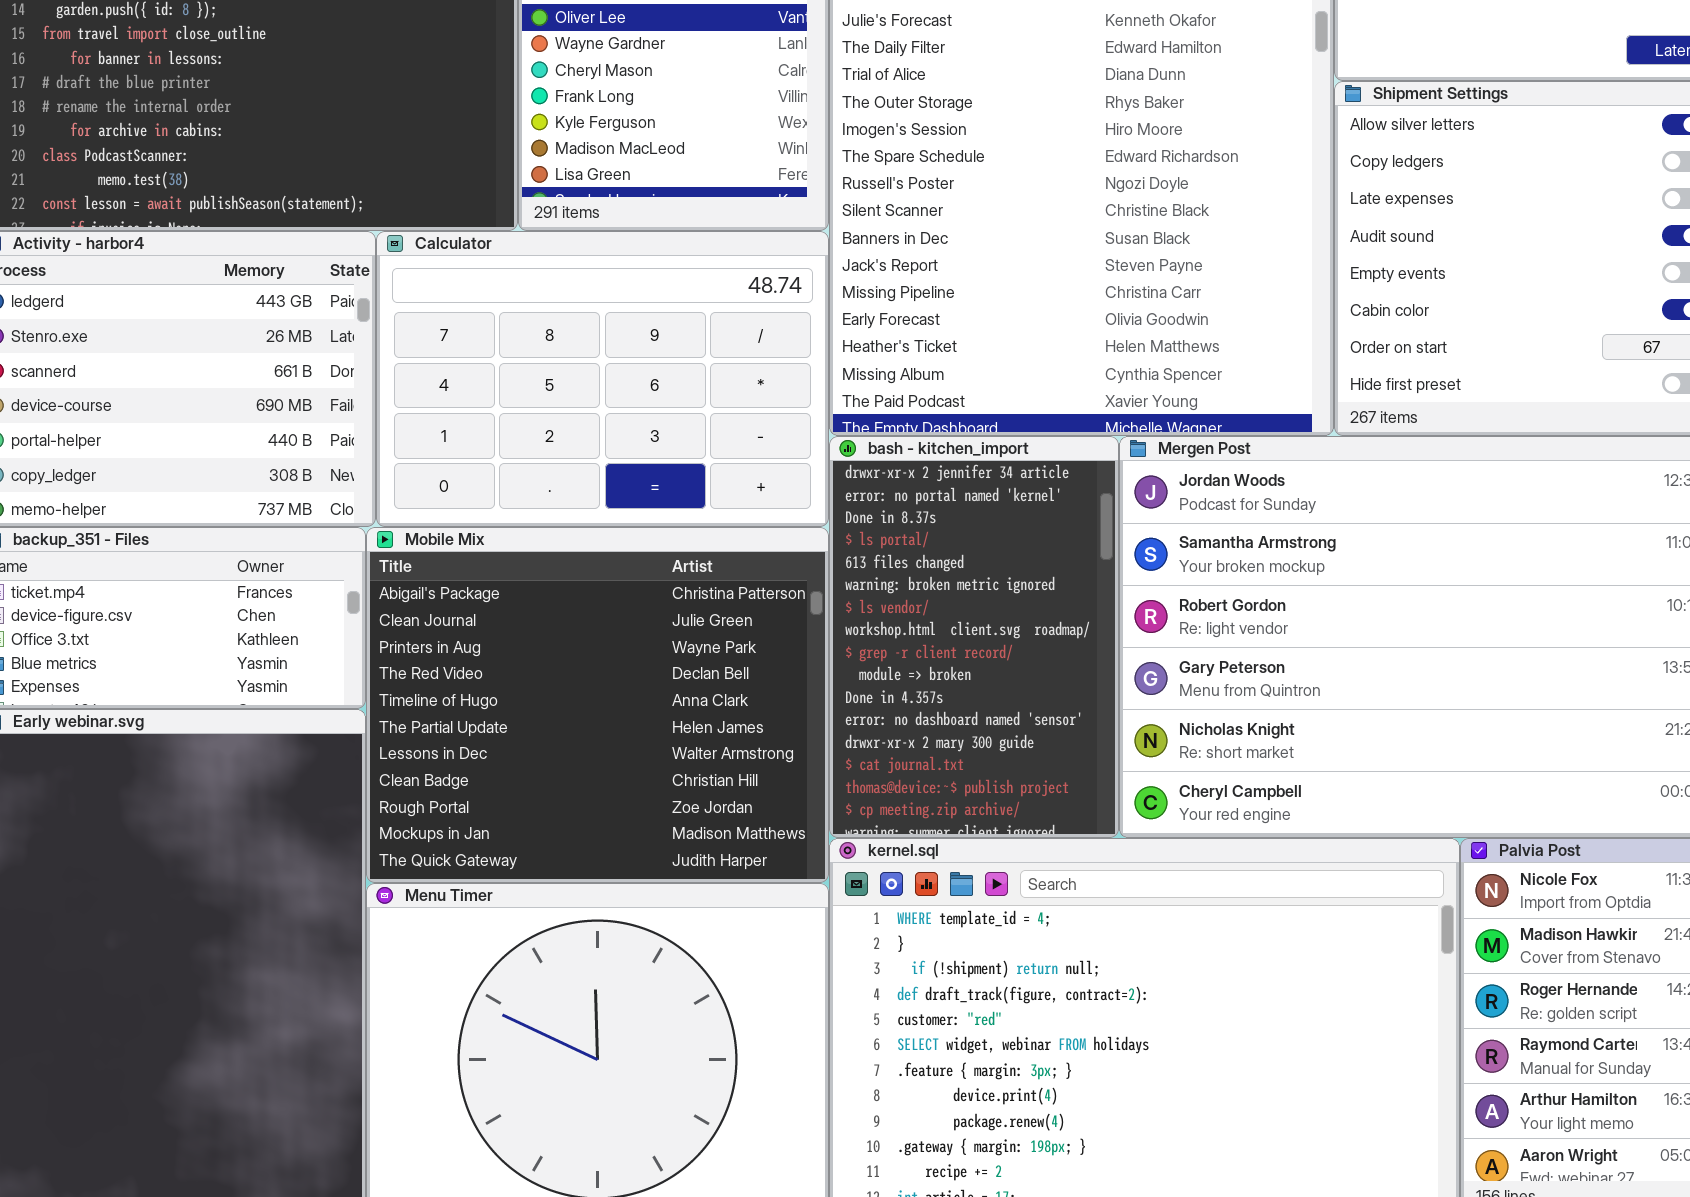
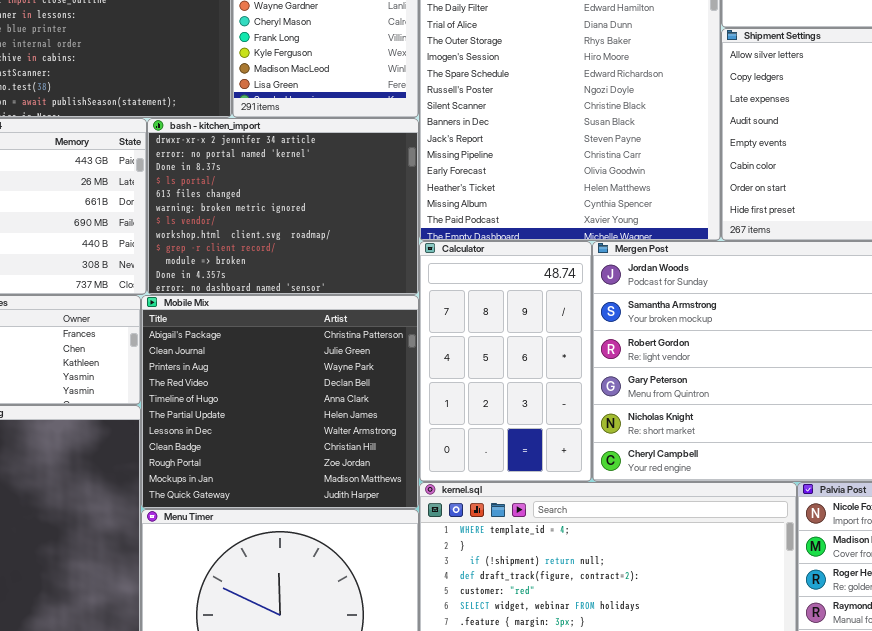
Calculator: [376,231,829,527] -> [419,241,592,482], moved, resized
bash - kitchen_import: [829,436,1119,838] -> [147,118,419,295], moved, resized

